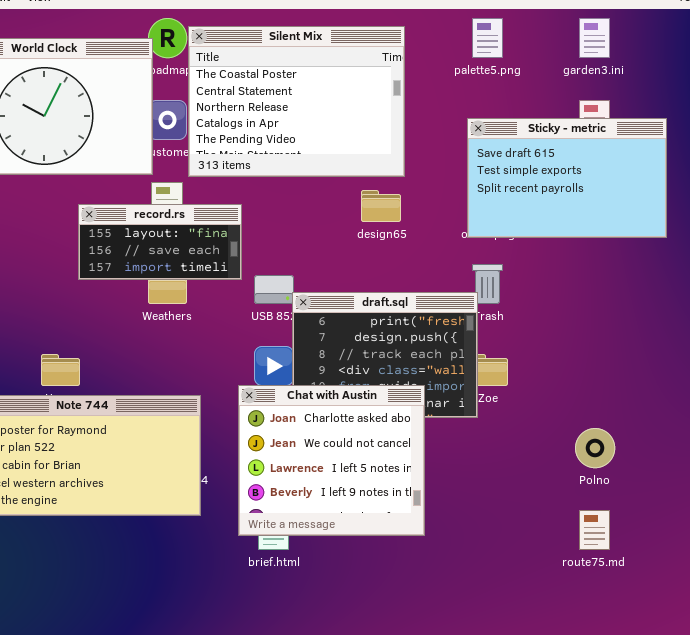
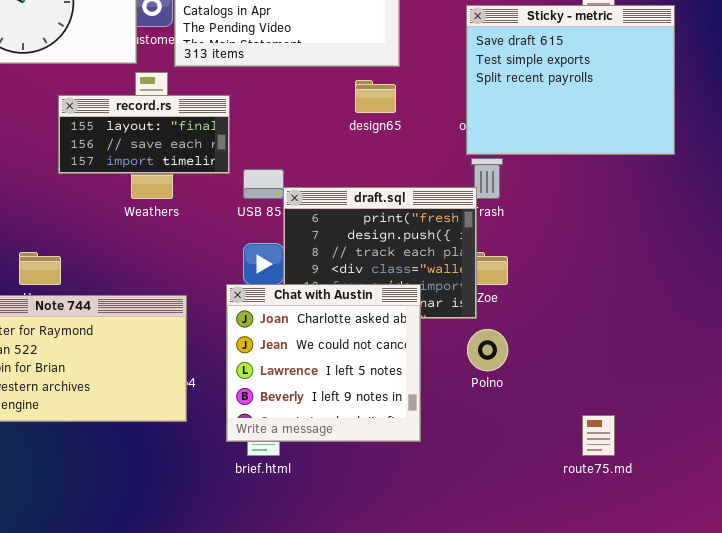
Sticky - metric: [467,118,667,238] -> [466,5,675,155], resized
Polno: [575,428,615,468] -> [467,329,508,371], moved

